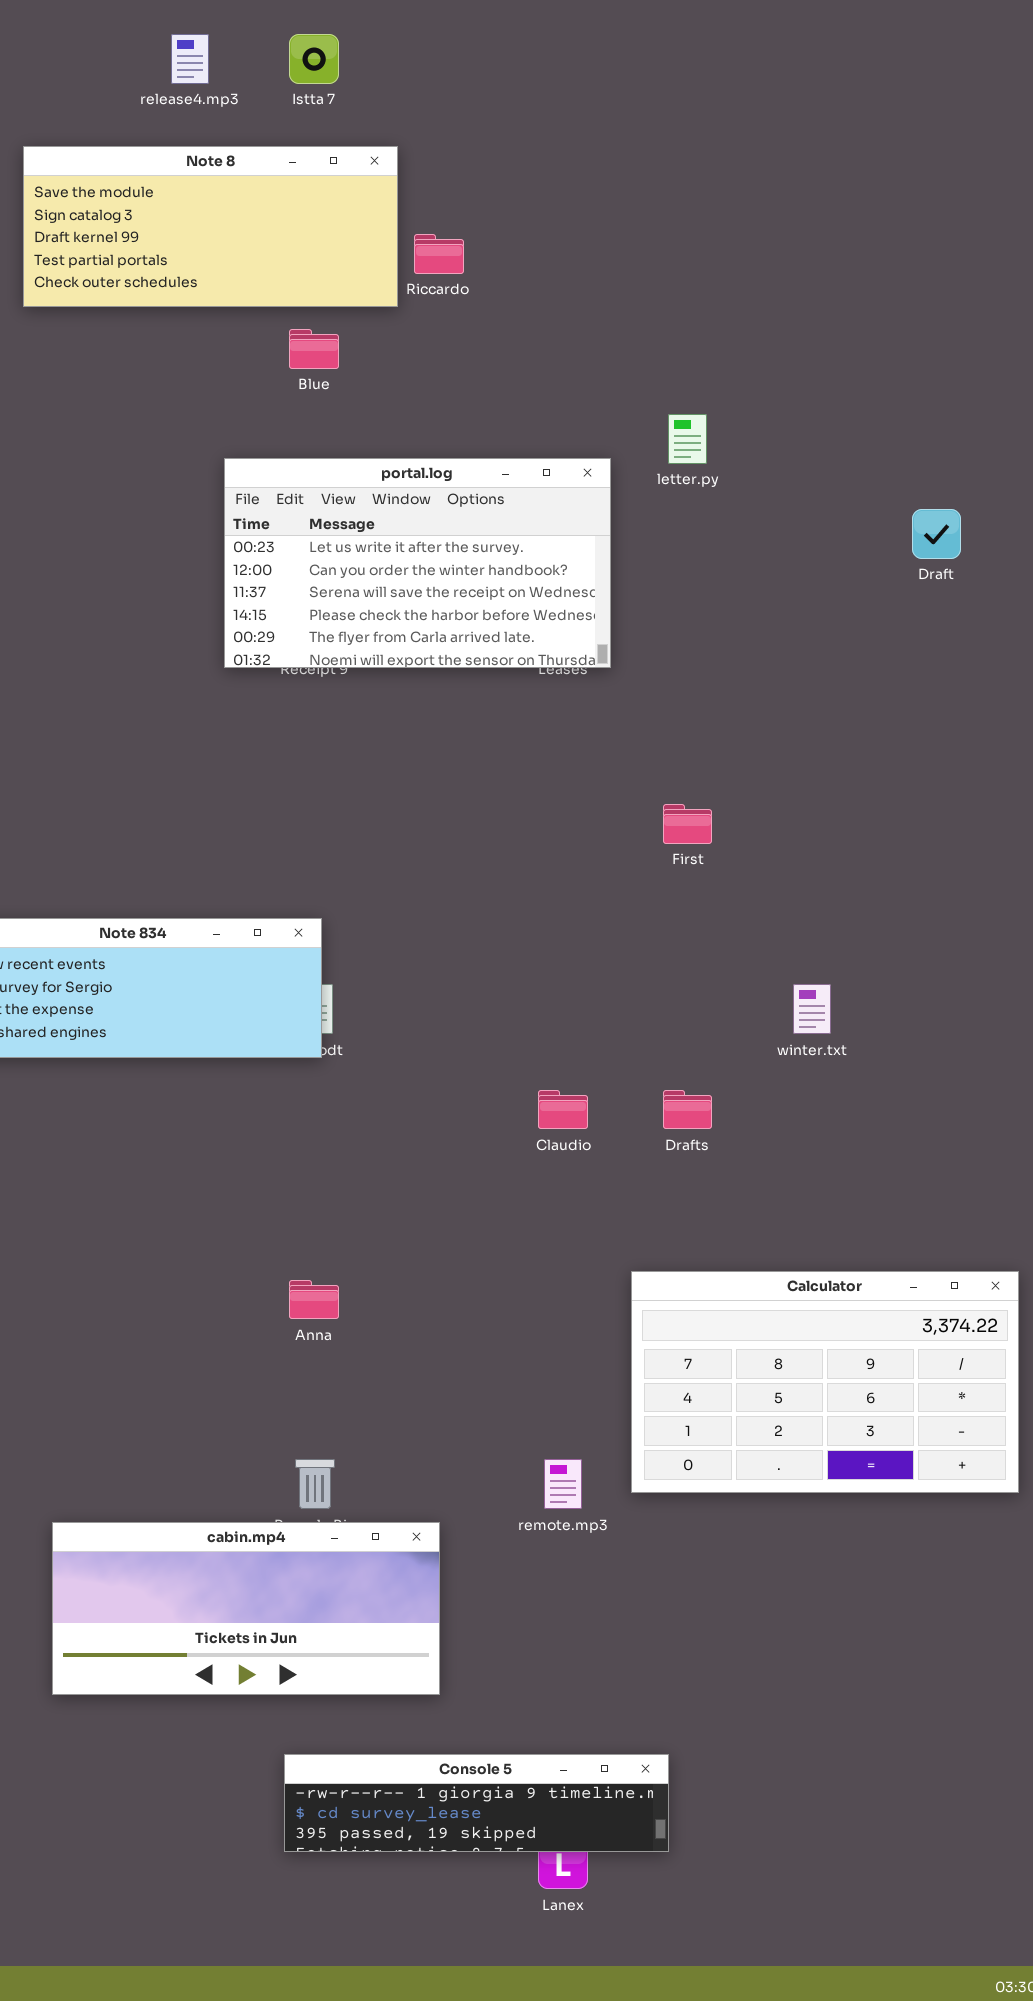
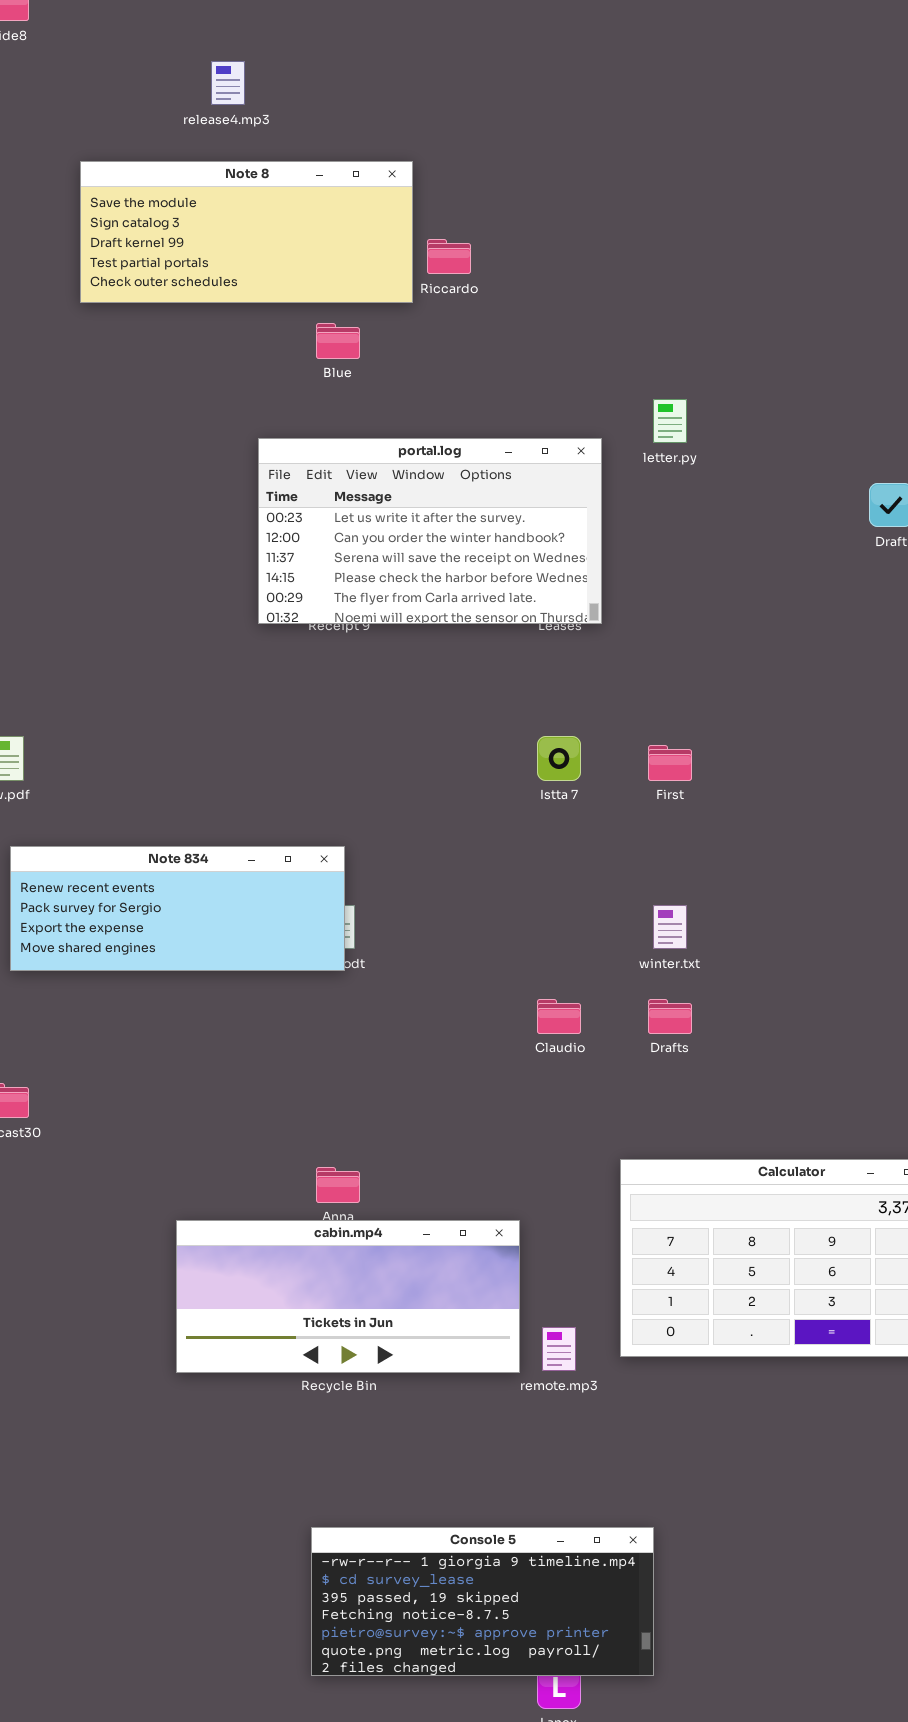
Istta 7: [289,34,339,84] -> [537,736,581,781], moved
winter.txt: [793,984,831,1034] -> [653,905,687,949], moved
cabin.mp4: [52,1522,440,1695] -> [176,1220,520,1373], moved
Console 5: [284,1754,669,1852] -> [311,1527,654,1676], resized

